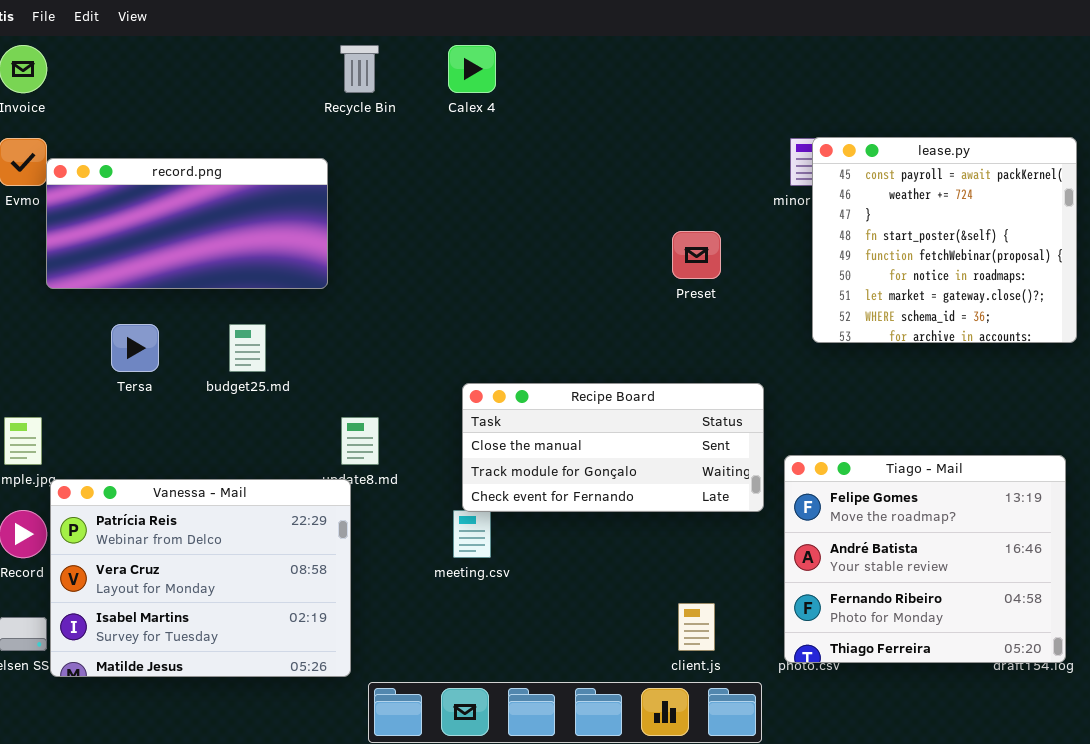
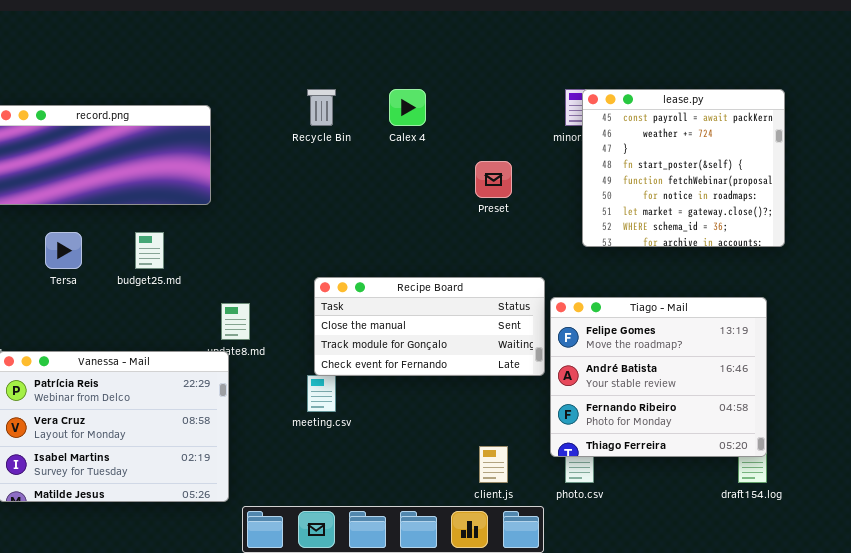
Recycle Bin: [340,45,379,93] -> [307,89,336,126], moved
Calex 4: [448,45,496,93] -> [389,89,426,126], moved
Tiago - Mail: [784,455,1066,663] -> [550,297,767,457], moved

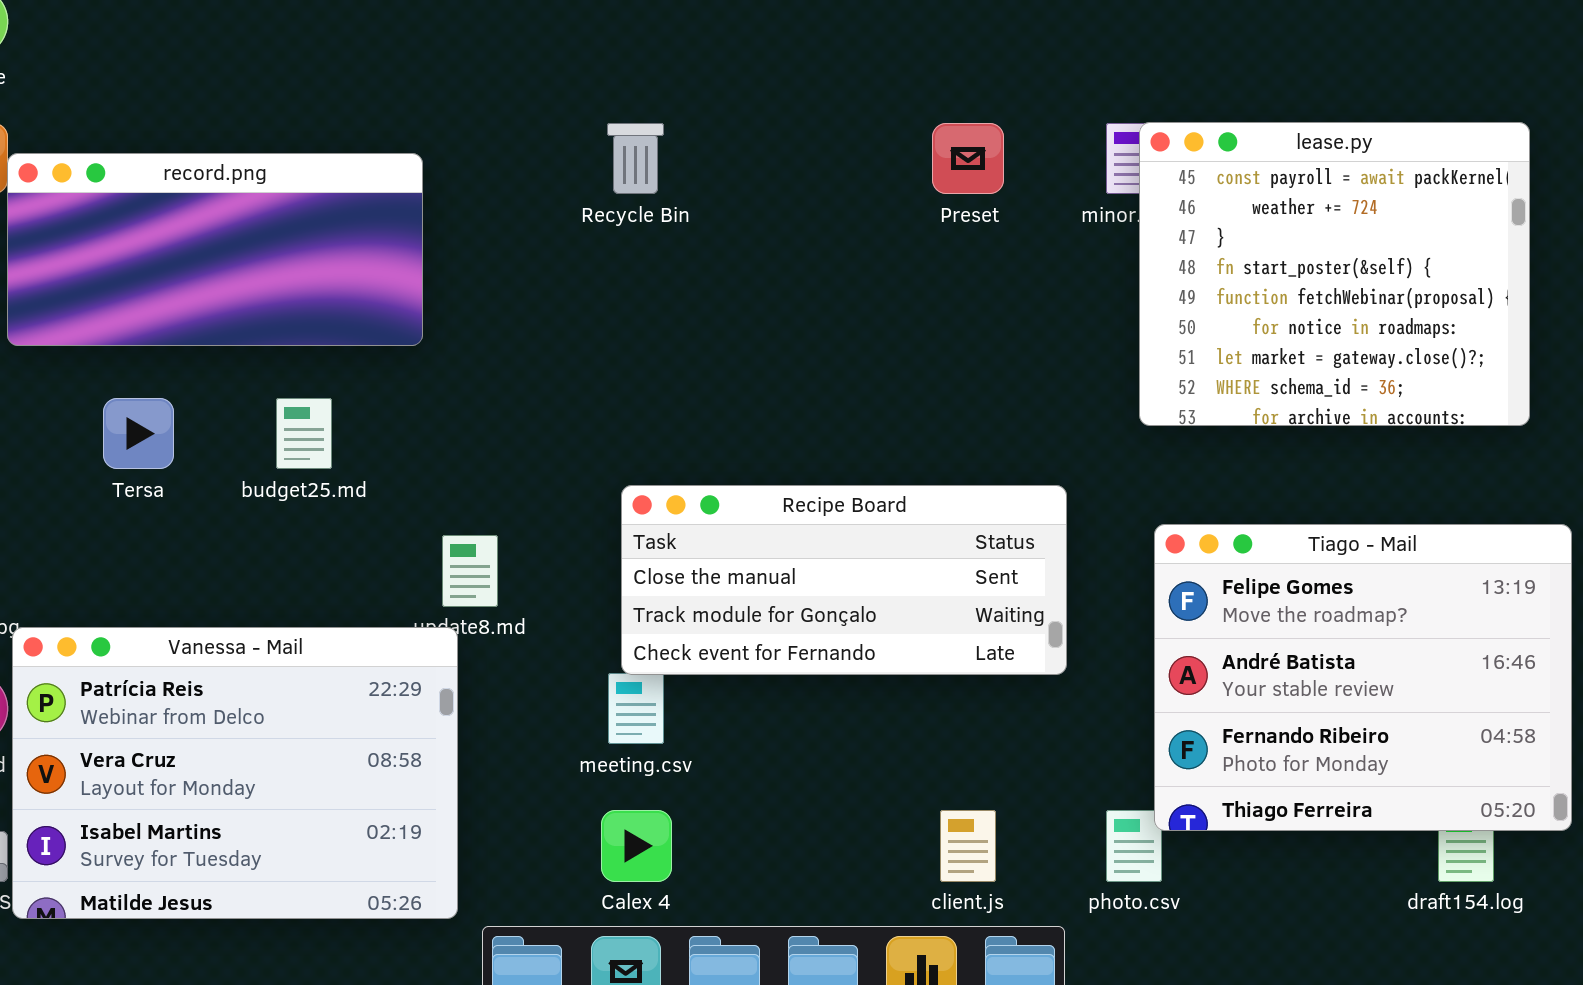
Calex 4: [389,89,426,126] -> [601,810,672,882], moved
Preset: [475,161,512,198] -> [932,123,1004,194], moved
Tiago - Mail: [550,297,767,457] -> [1154,524,1572,831], moved

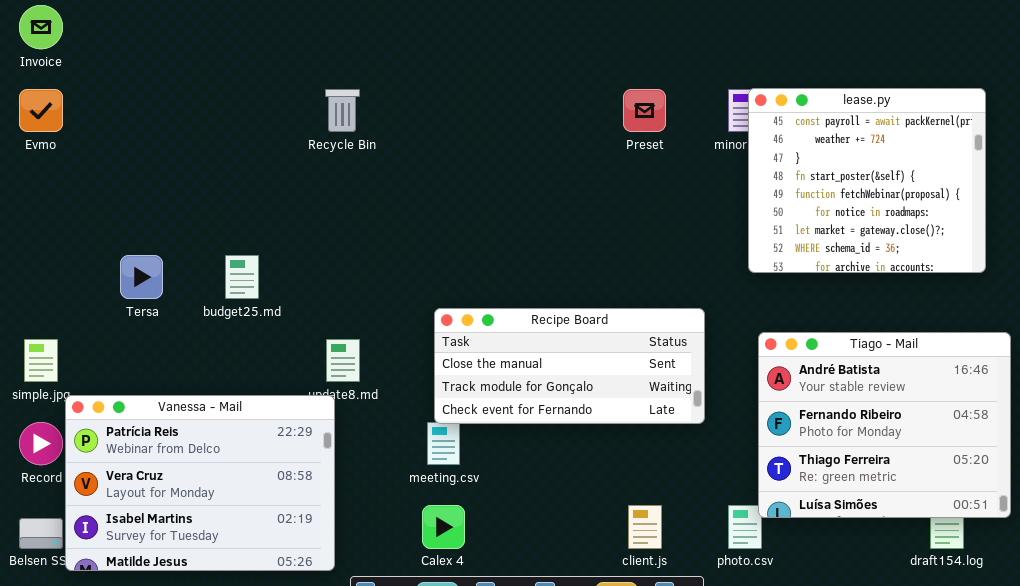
Recycle Bin: [607,123,664,194] -> [325,89,360,132], moved
record.png: [7,153,423,346] -> none, closed
Tiago - Mail: [1154,524,1572,831] -> [758,332,1011,518], scrolled down 1 row

